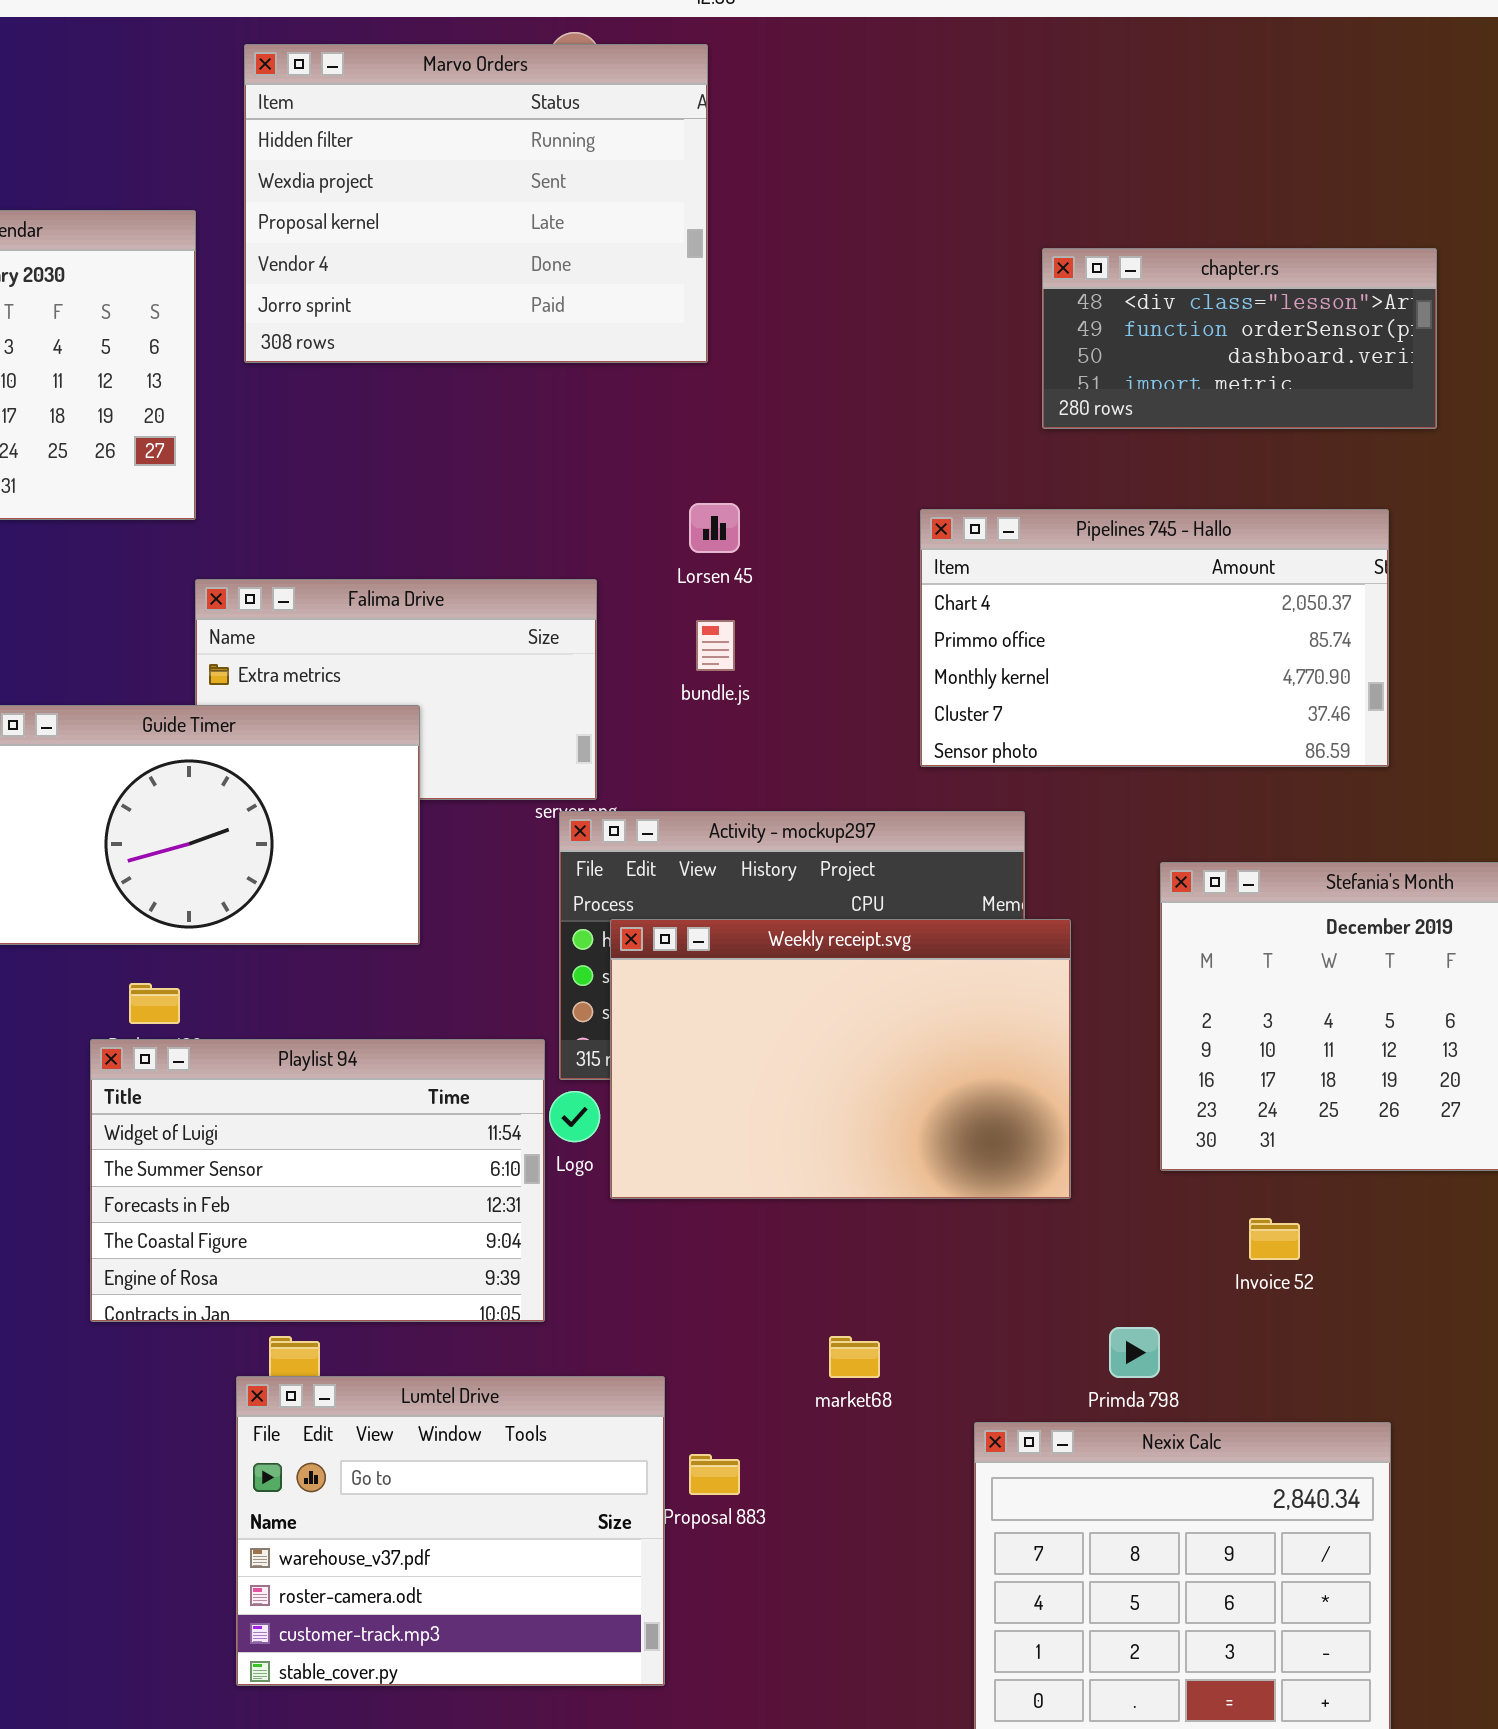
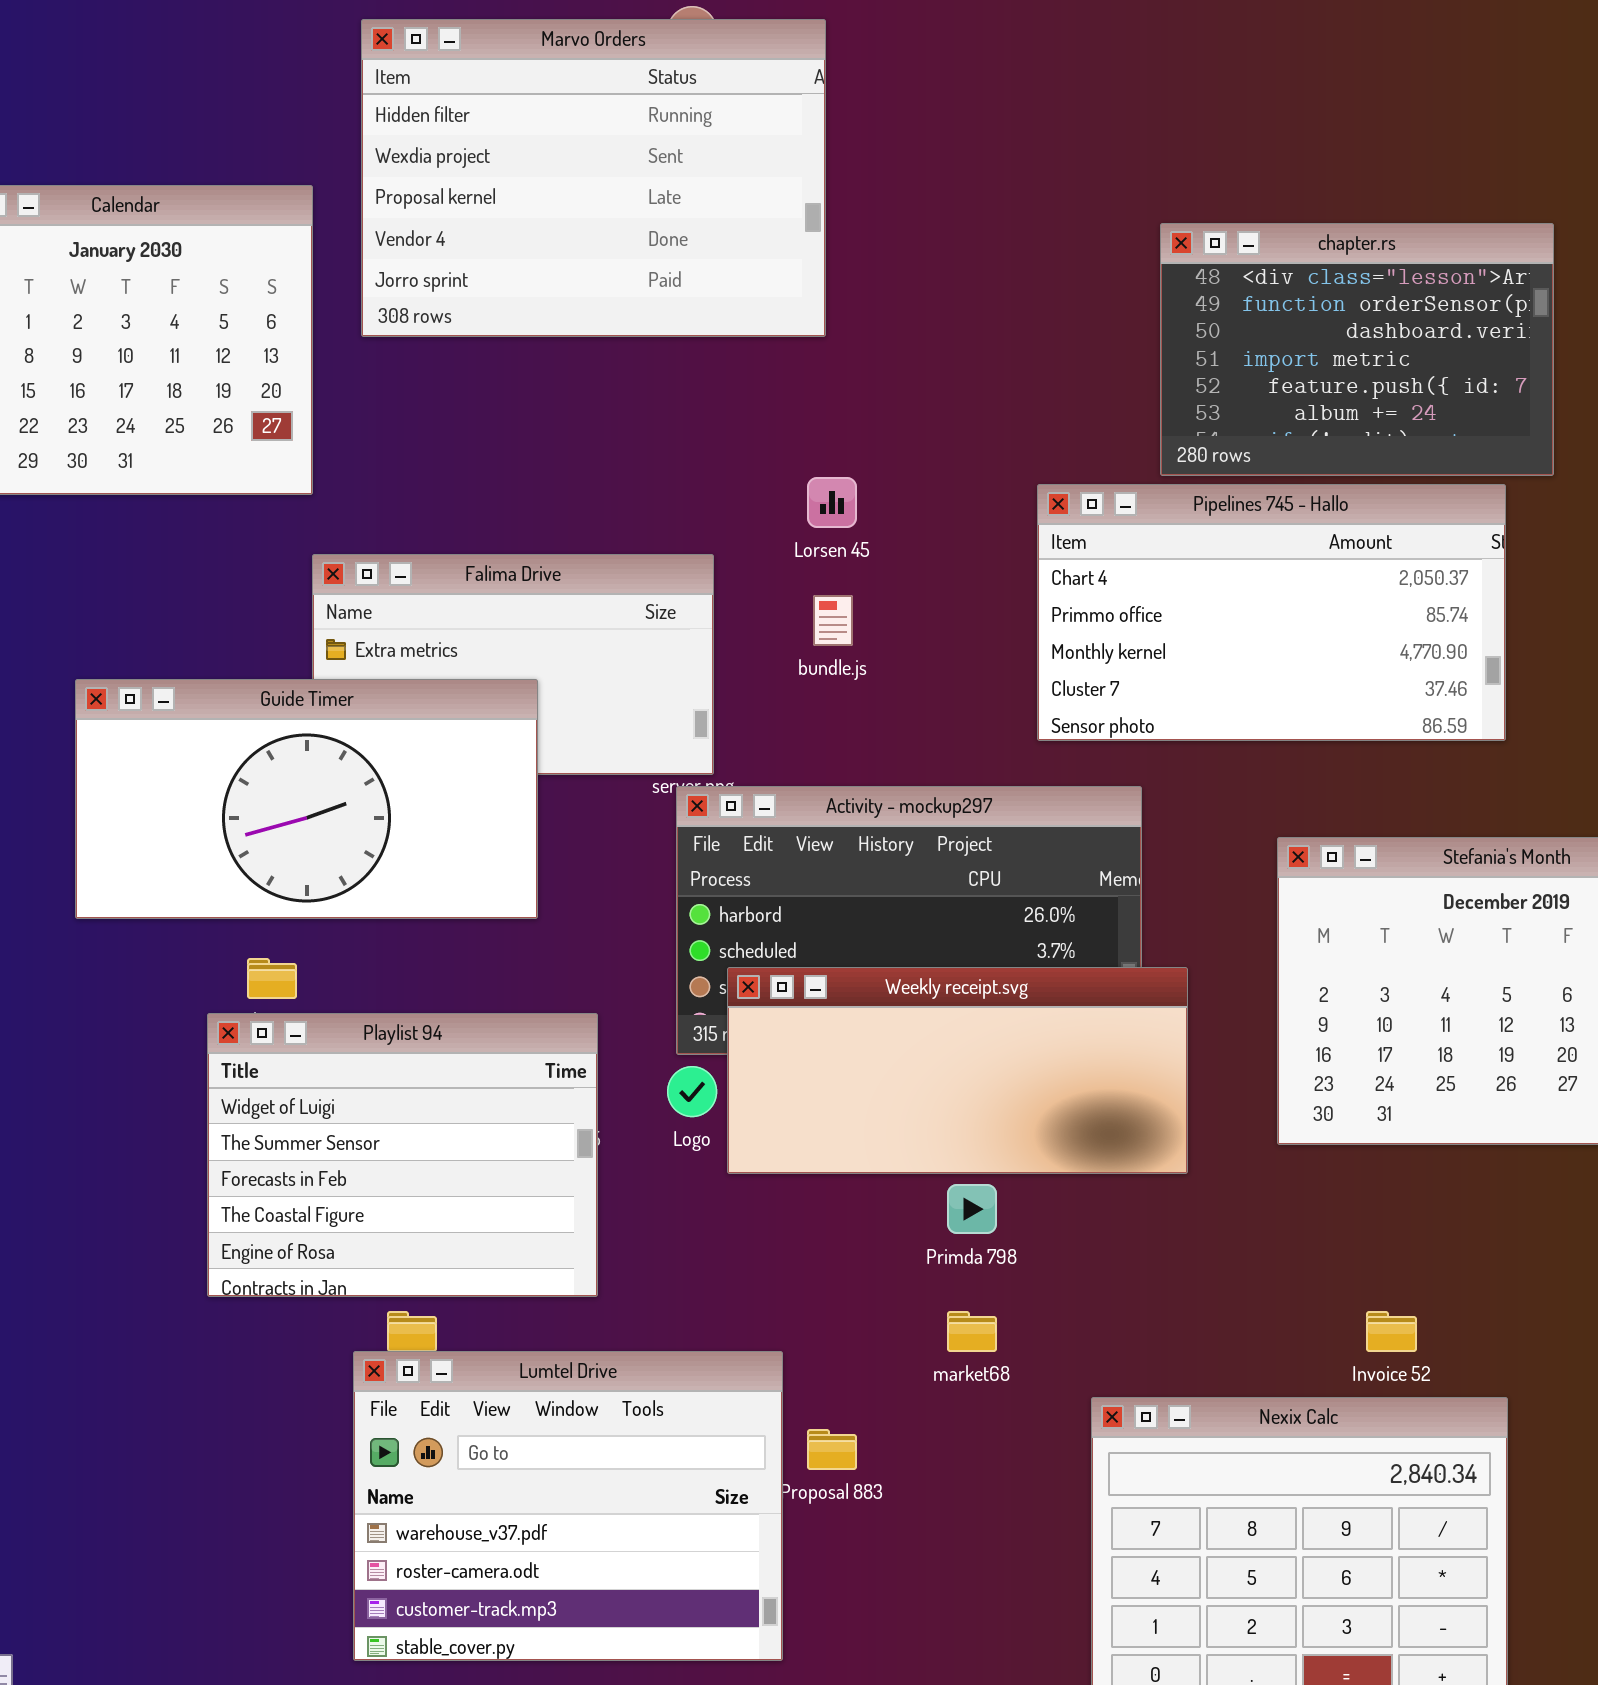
chapter.rs: [1042,248,1437,429] -> [1160,223,1554,476], resized
Weekly receipt.svg: [610,919,1071,1199] -> [727,967,1188,1174], resized
Playlist 94: [90,1039,545,1322] -> [207,1013,598,1297], resized
Invoice 52: [1249,1218,1300,1260] -> [1366,1311,1417,1352], moved
Primda 798: [1109,1327,1160,1378] -> [947,1184,997,1234], moved

